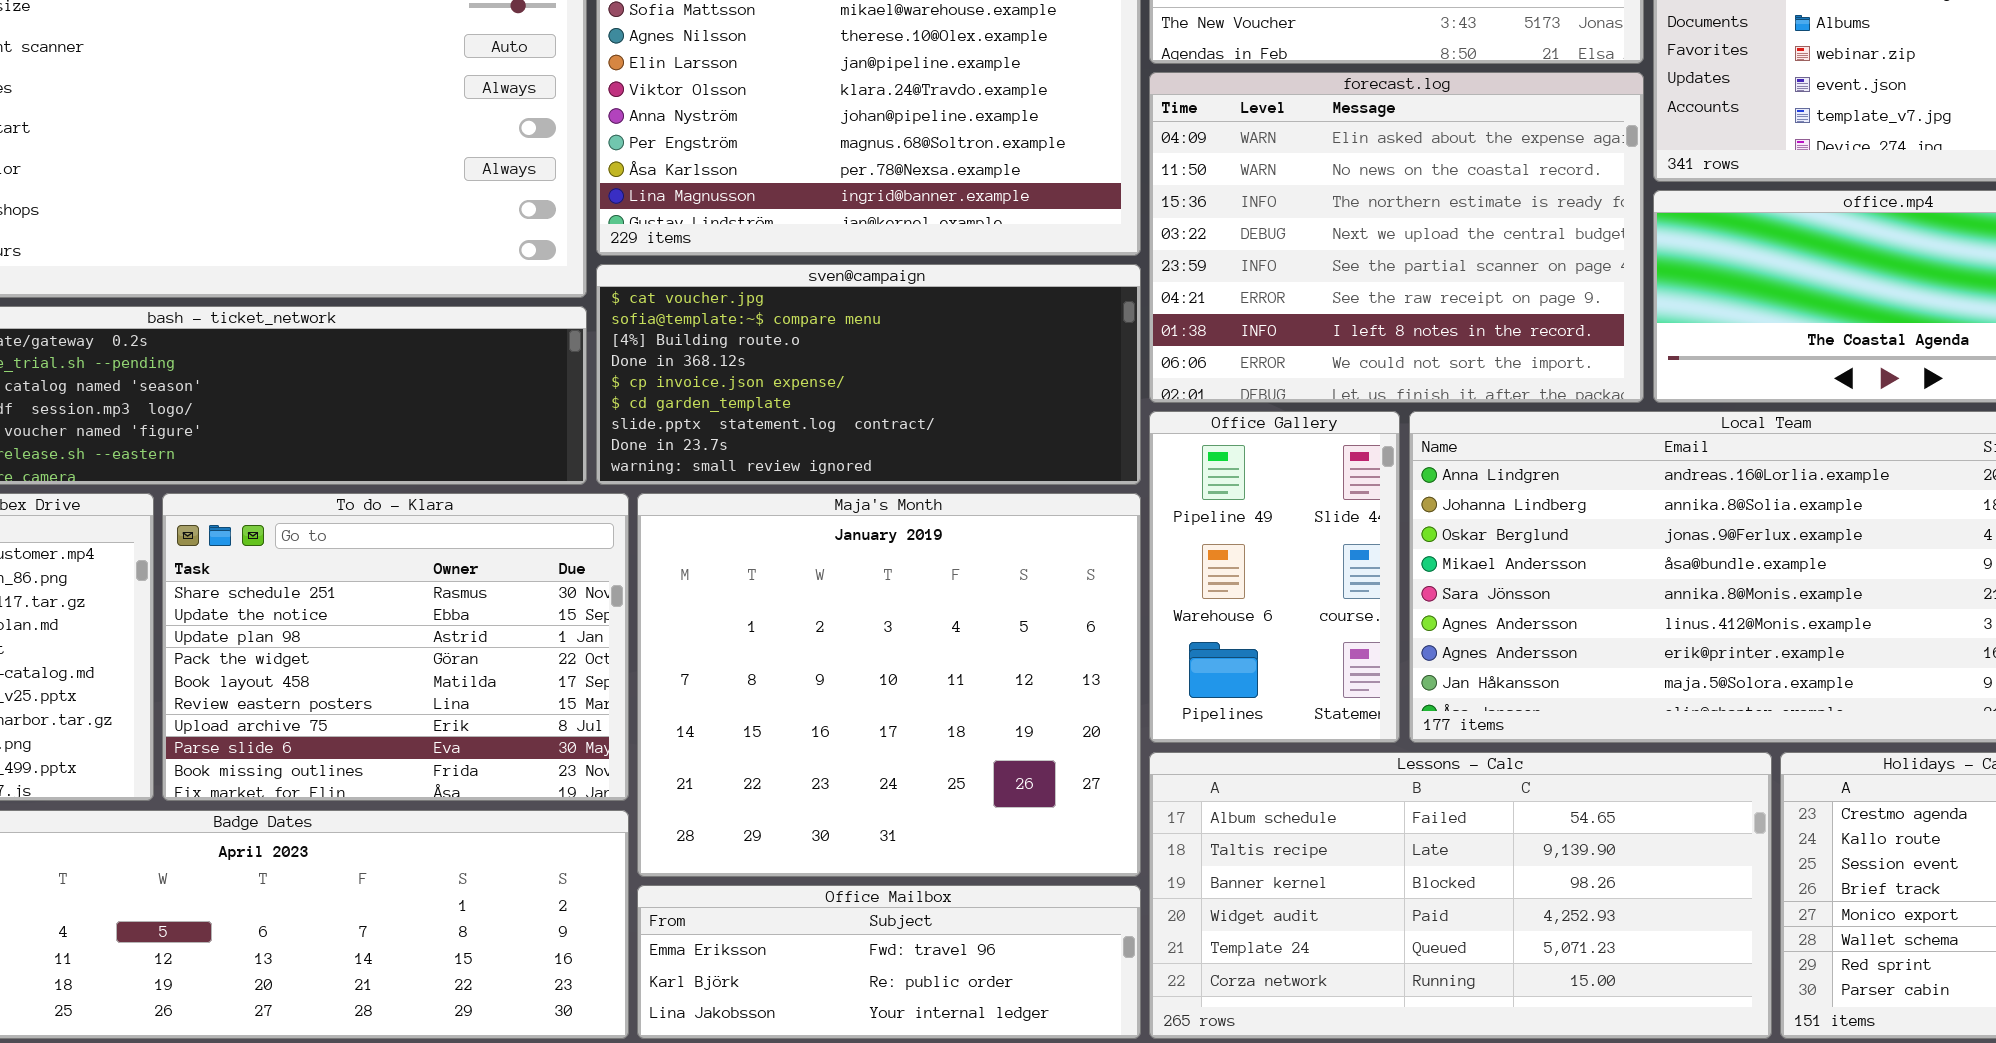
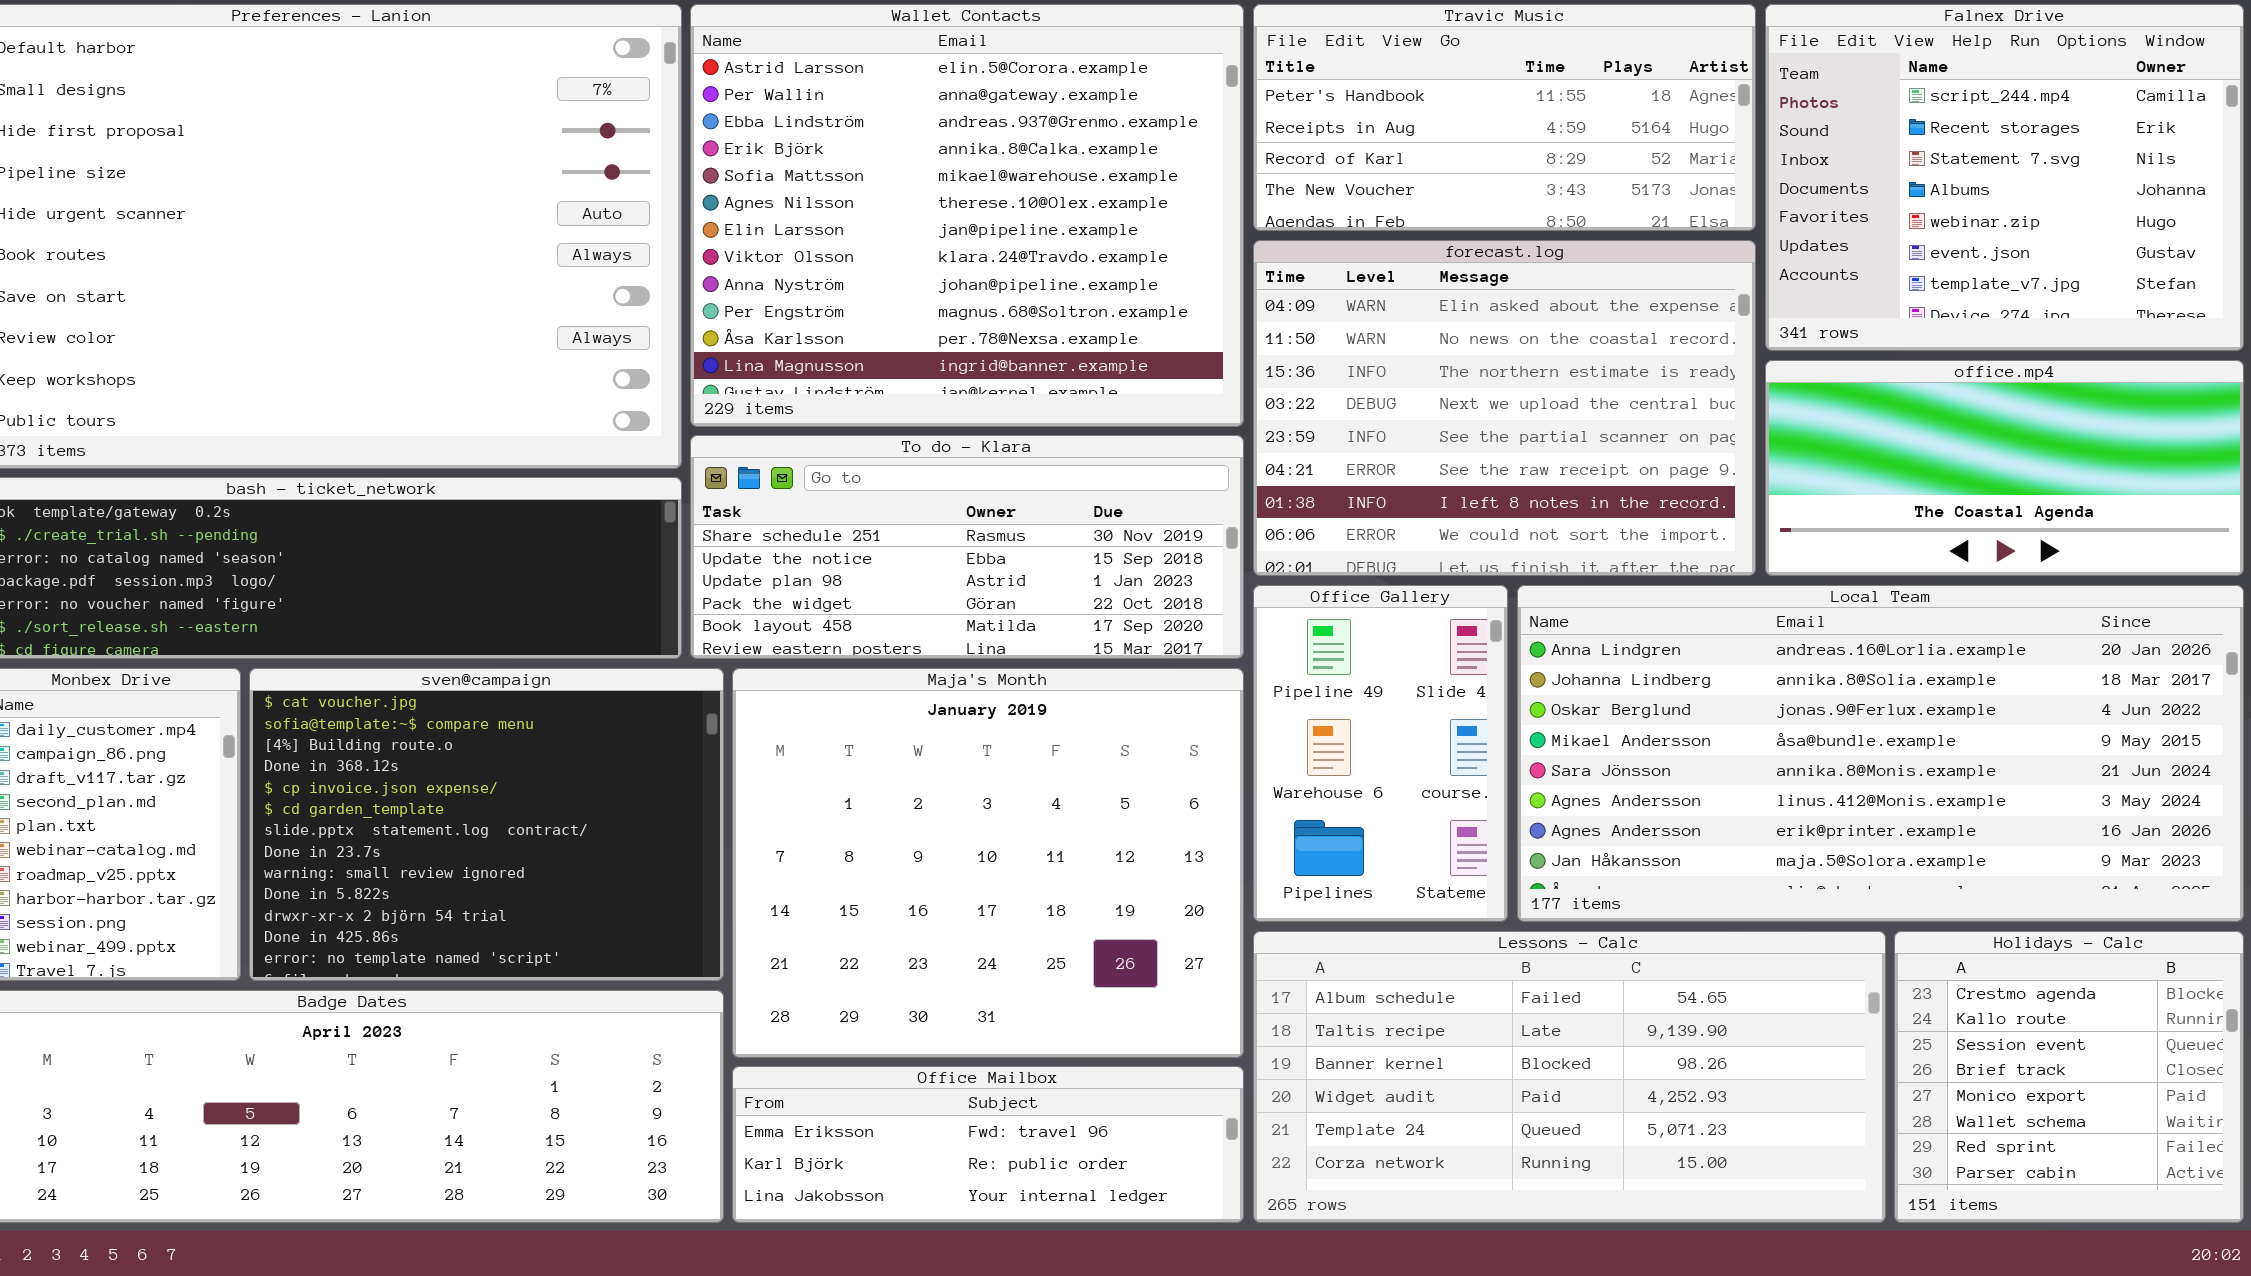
sven@campaign: [596,264,1141,485] -> [249,668,724,981], moved, resized
To do - Klara: [162,493,629,801] -> [690,435,1244,659], moved, resized

